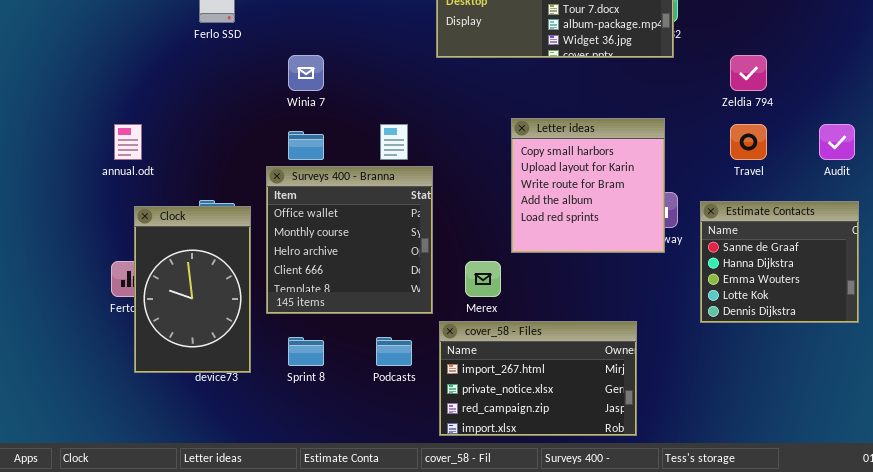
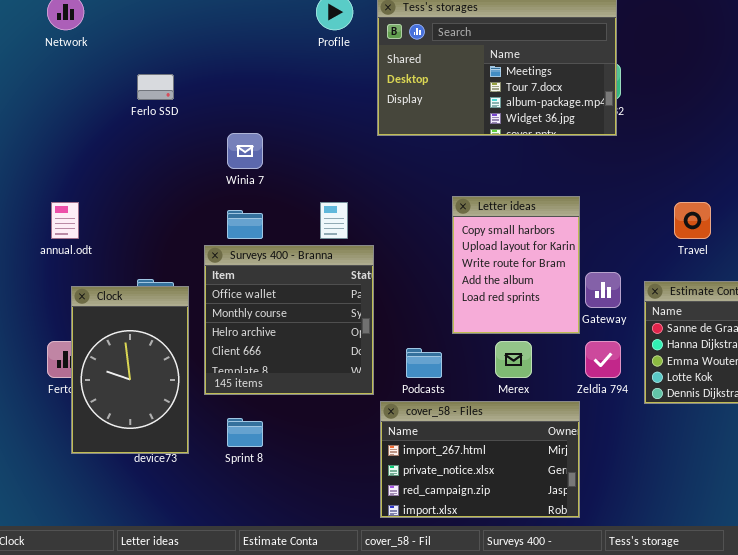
Zeldia 794: [730,55,767,91] -> [585,341,621,378], moved
Letter ideas: [511,118,665,253] -> [452,196,580,334], resized
Merex: [465,261,501,297] -> [495,341,532,378], moved
Podcasts: [376,337,412,366] -> [406,348,442,378], moved

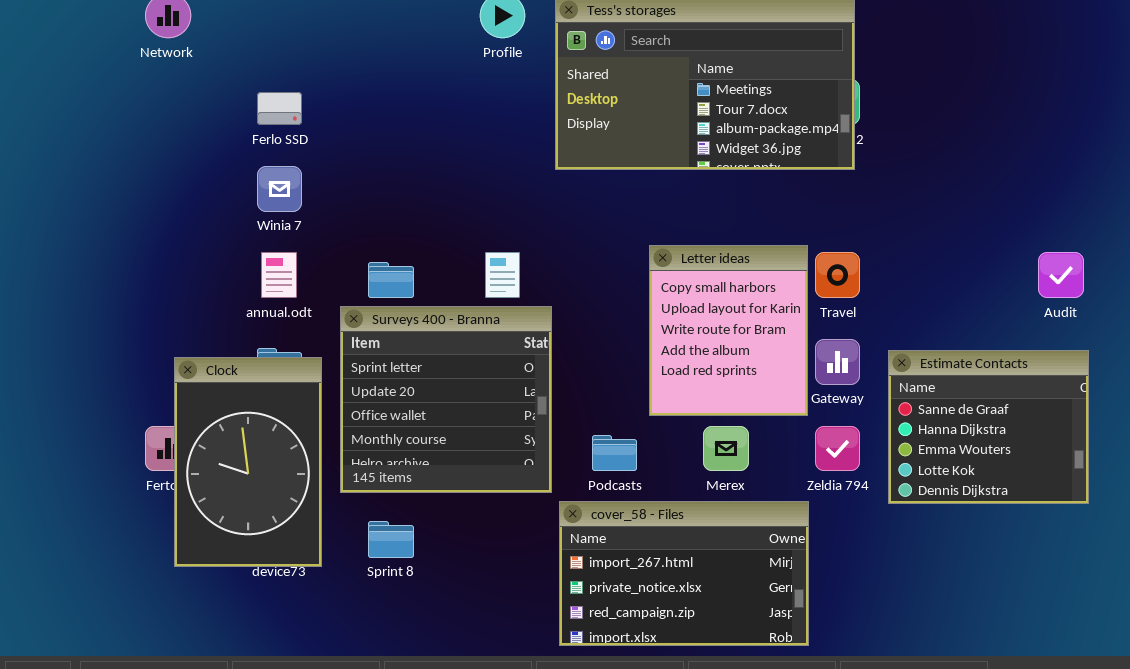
Winia 7: [227,133,263,169] -> [257,166,302,212], moved
annual.odt: [51,202,79,239] -> [261,252,297,298], moved
Travel: [674,202,711,239] -> [815,252,860,298], moved
Surveys 400 - Branna: [204,245,374,395] -> [340,306,552,493], scrolled up 2 rows

